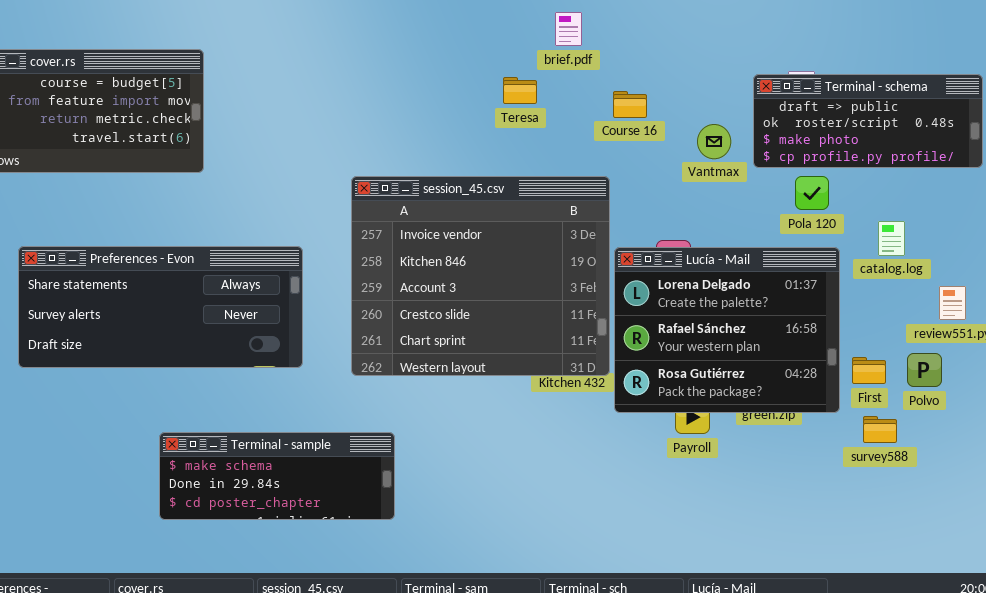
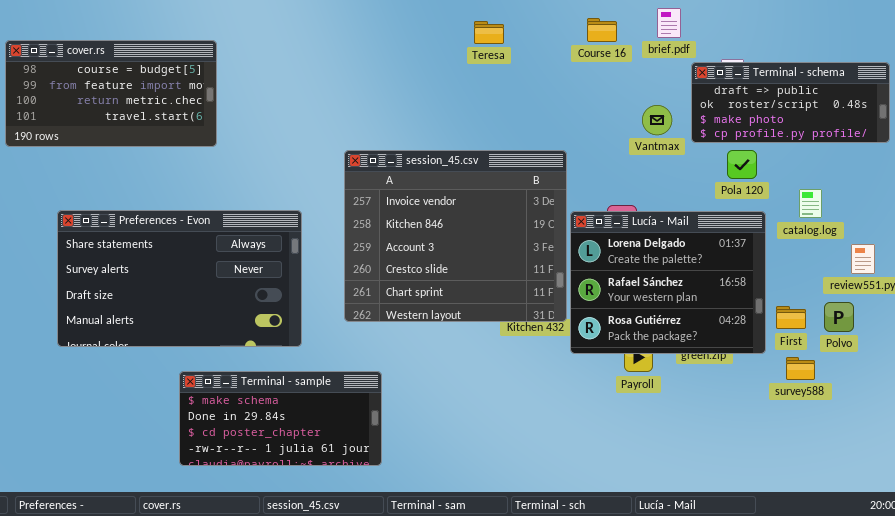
brief.pdf: [555,12,582,46] -> [657,8,681,38], moved
Teresa: [503,77,537,104] -> [474,21,504,44], moved
Course 16: [613,91,647,118] -> [587,18,617,42], moved
Preferences - Evon: [18,246,303,368] -> [57,210,302,347], resized
Terminal - sample: [159,432,395,520] -> [179,371,382,466], resized

